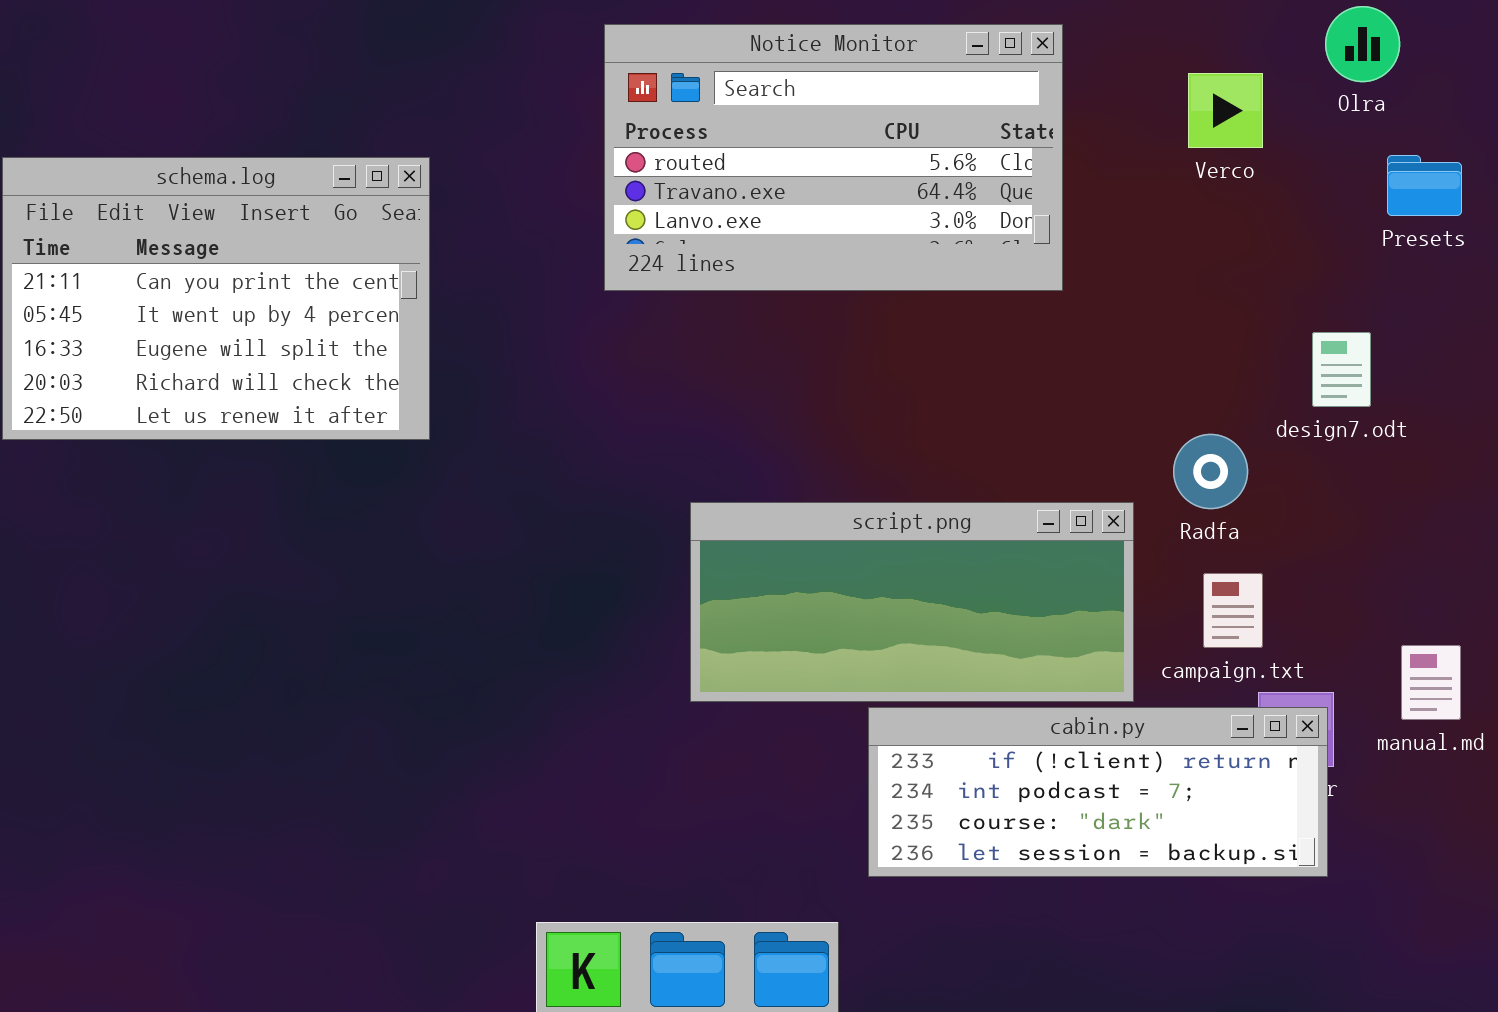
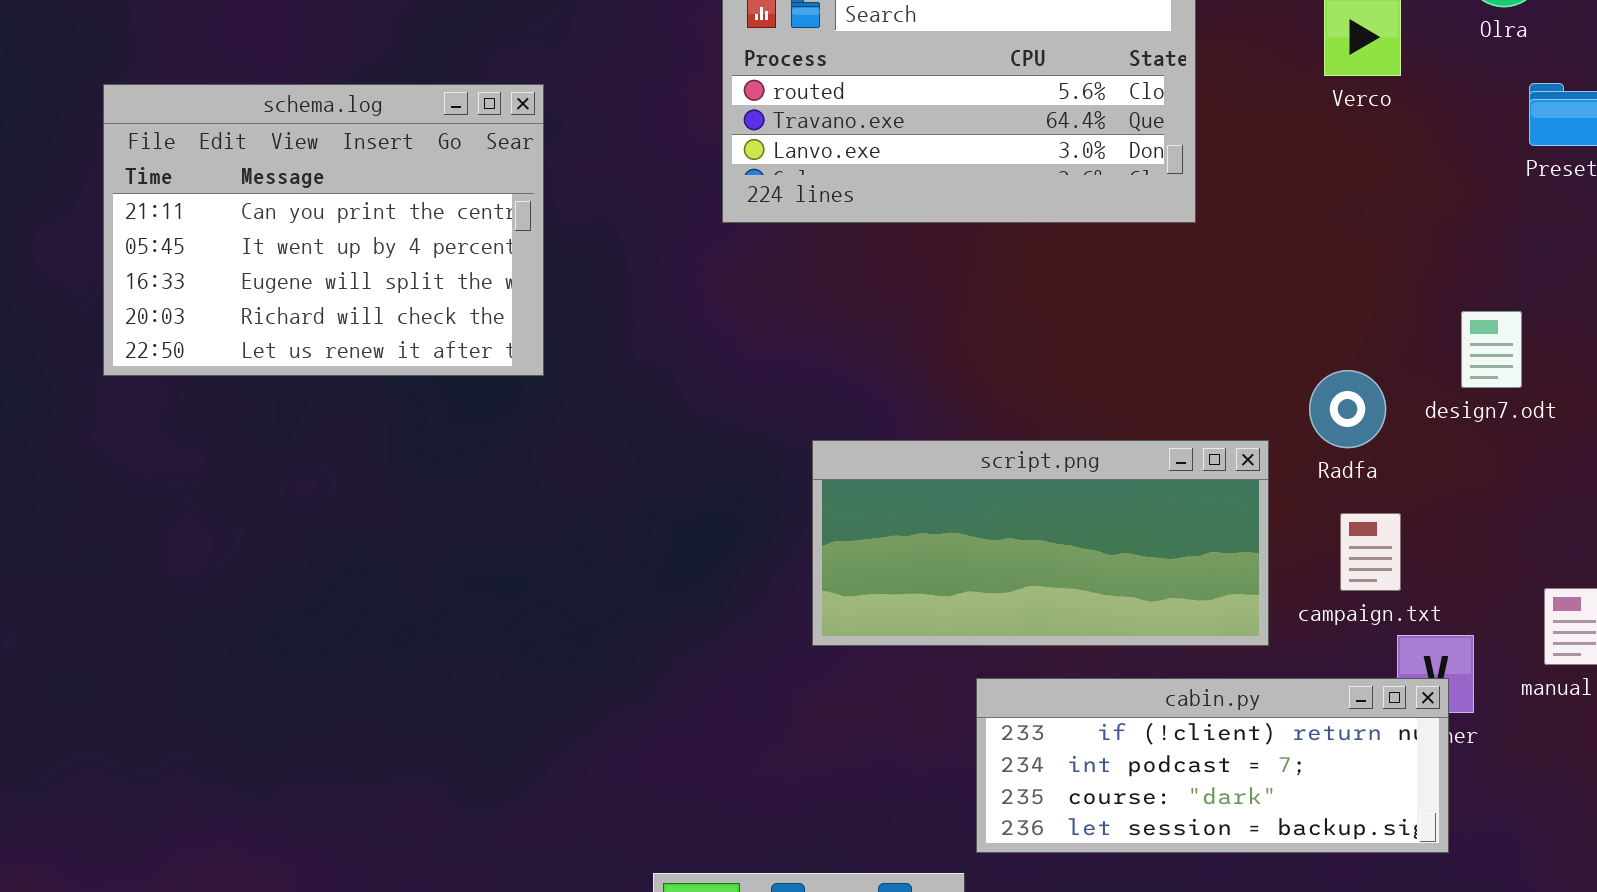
design7.odt: [1312,332,1371,407] -> [1461,311,1522,388], moved
cabin.py: [868,707,1328,877] -> [976,678,1449,853], moved

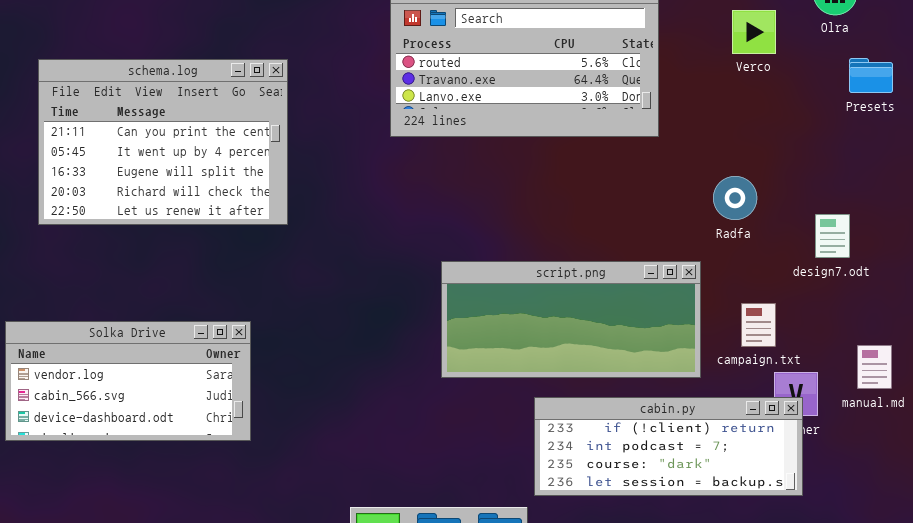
design7.odt: [1461,311,1522,388] -> [815,214,850,258], moved
Radfa: [1309,370,1386,448] -> [713,176,757,220], moved
Solka Drive: none -> [5,321,251,441], opened

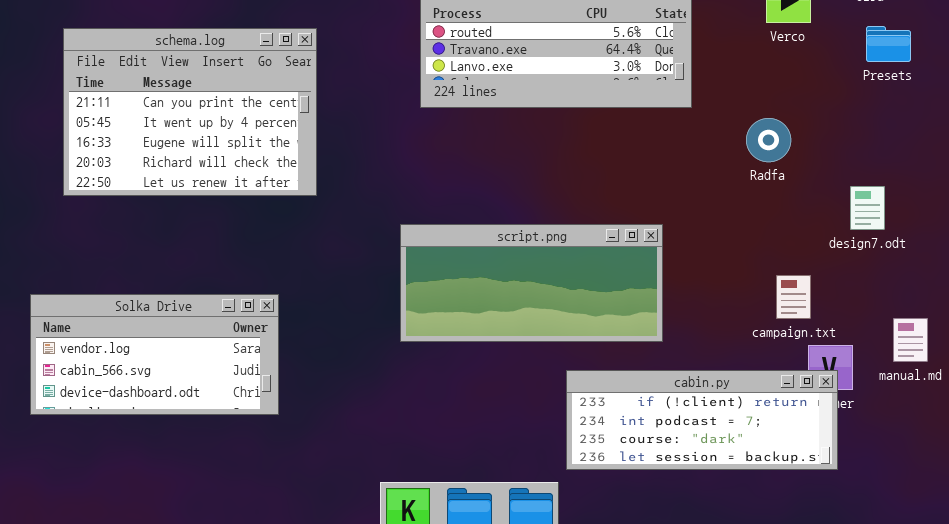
Presets: [849,58,893,93] -> [866,26,911,62], moved
Radfa: [713,176,757,220] -> [746,118,791,162], moved
script.png: [441,261,701,378] -> [400,224,663,342], moved

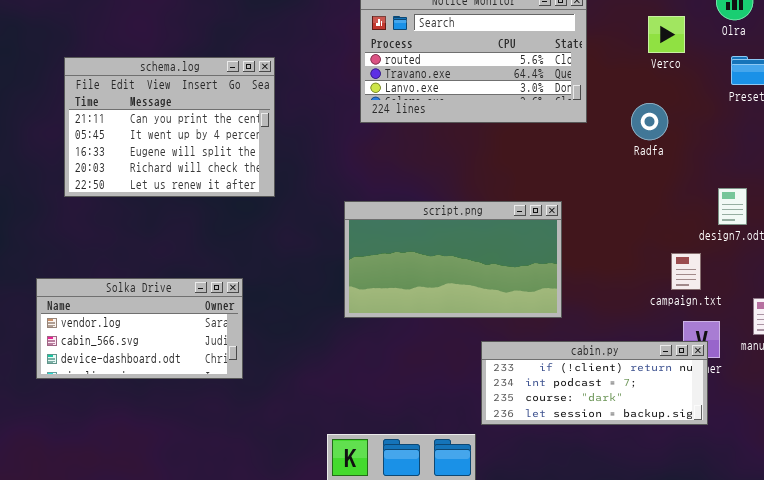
Radfa: [746,118,791,162] -> [631,103,668,140], moved
script.png: [400,224,663,342] -> [344,201,562,318], resized
campaign.txt: [776,275,811,319] -> [671,253,701,290], moved

